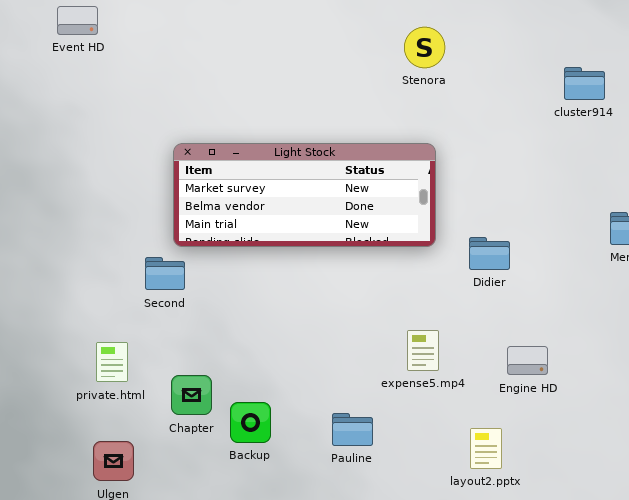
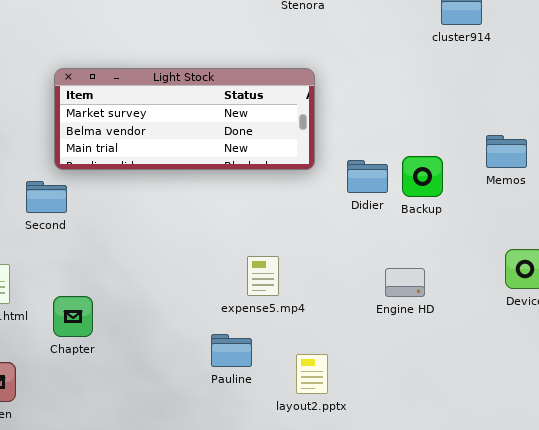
expense5.mp4: [407,330,439,371] -> [247,256,279,296], moved
Backup: [230,402,271,443] -> [402,156,443,197], moved
layout2.pptx: [470,428,502,469] -> [296,354,328,394], moved

